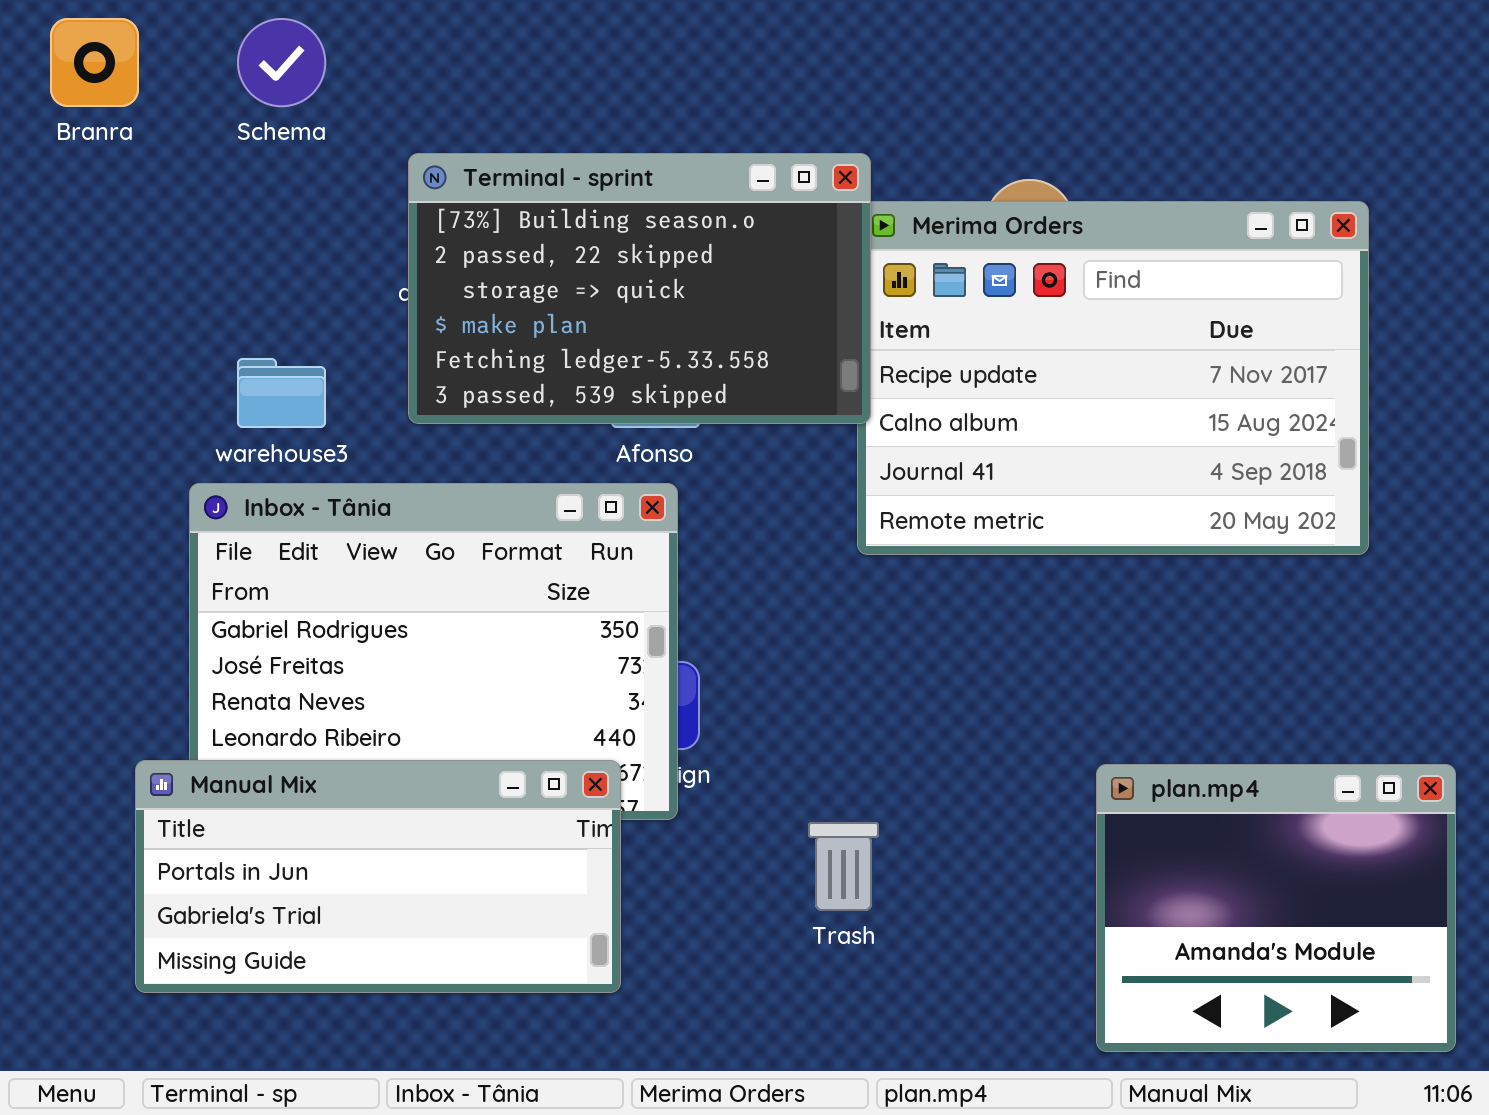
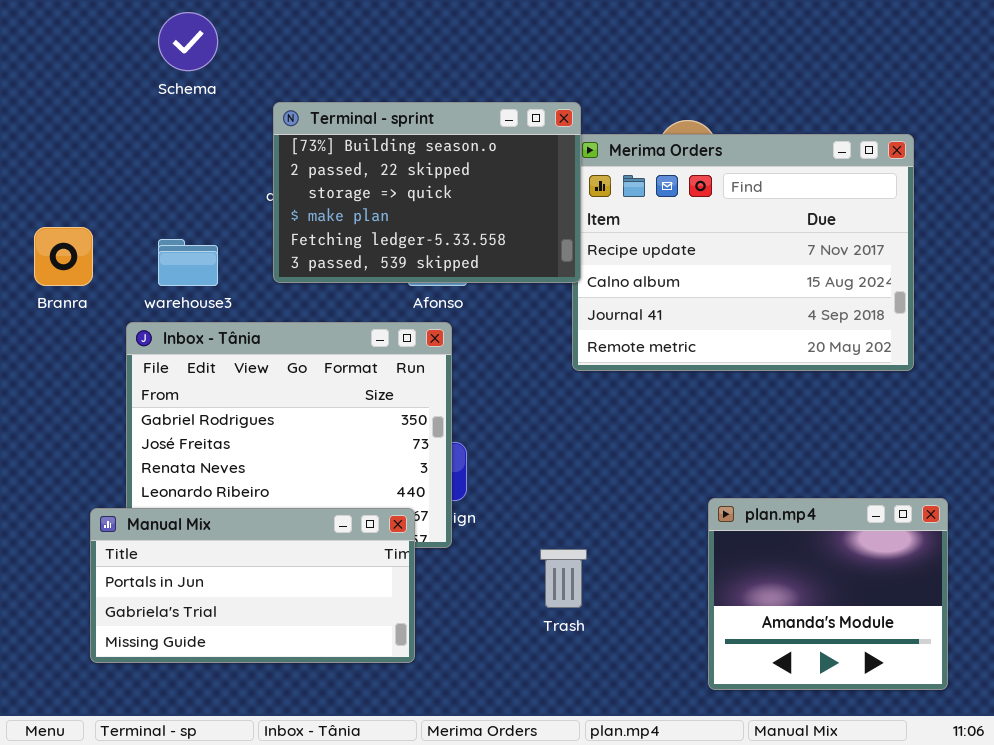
Branra: [50,18,139,107] -> [34,227,93,286], moved
plan.mp4: [1096,764,1456,1052] -> [708,498,948,690], moved

